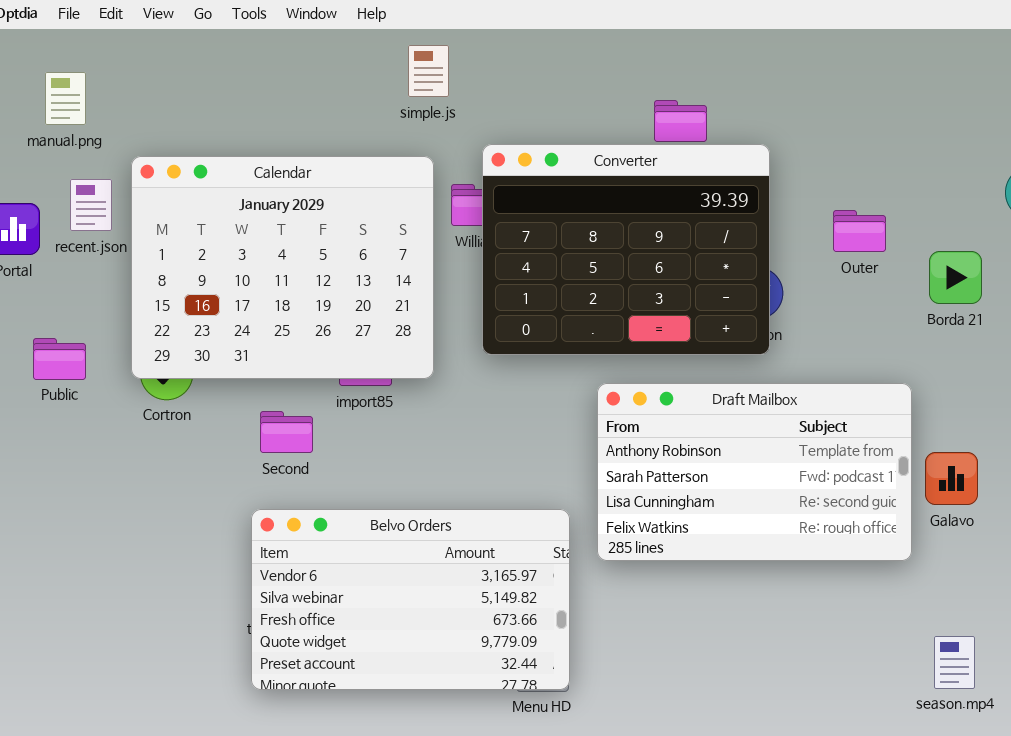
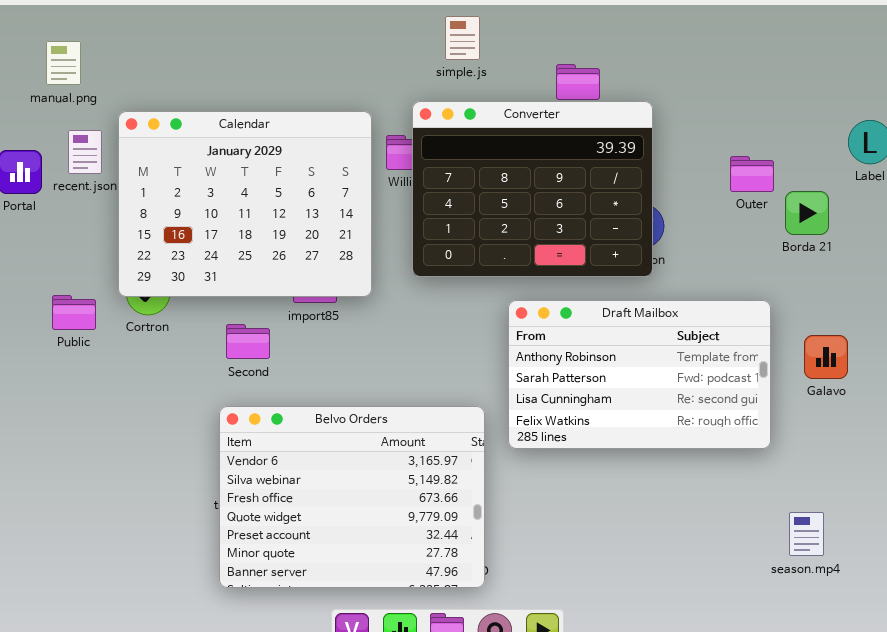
simple.js: [408,45,449,97] -> [445,16,480,60], moved
Outer: [833,210,886,252] -> [730,156,774,192], moved
Public: [33,338,86,380] -> [52,295,96,330], moved
Galavo: [925,452,978,505] -> [804,335,848,379], moved
Belvo Orders: [251,509,570,690] -> [219,406,485,588], resized

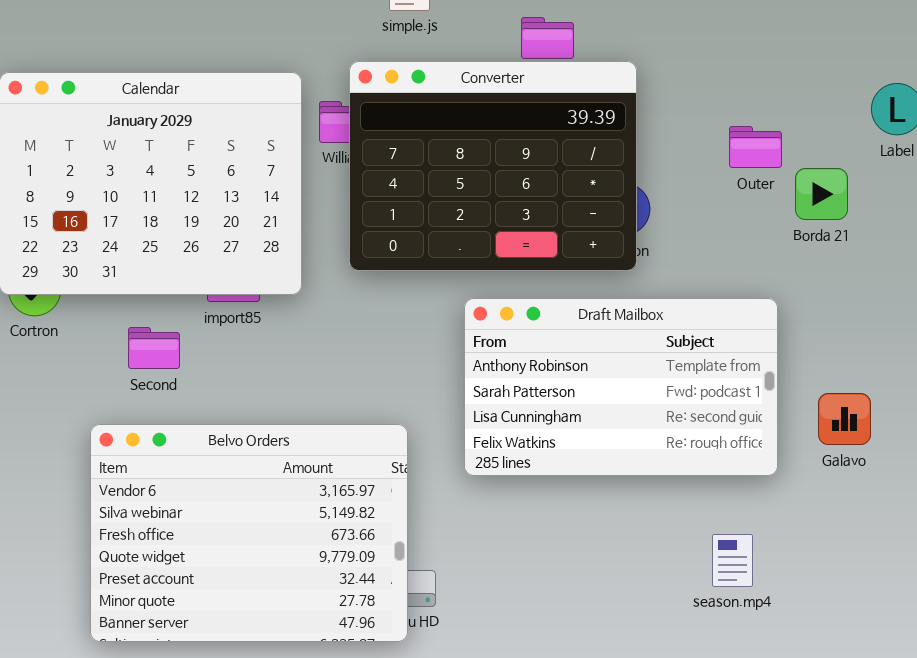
Galavo: [804,335,848,379] -> [818,393,871,445], moved
Belvo Orders: [219,406,485,588] -> [90,424,408,642], moved
season.mp4: [789,512,824,556] -> [712,534,753,587], moved

